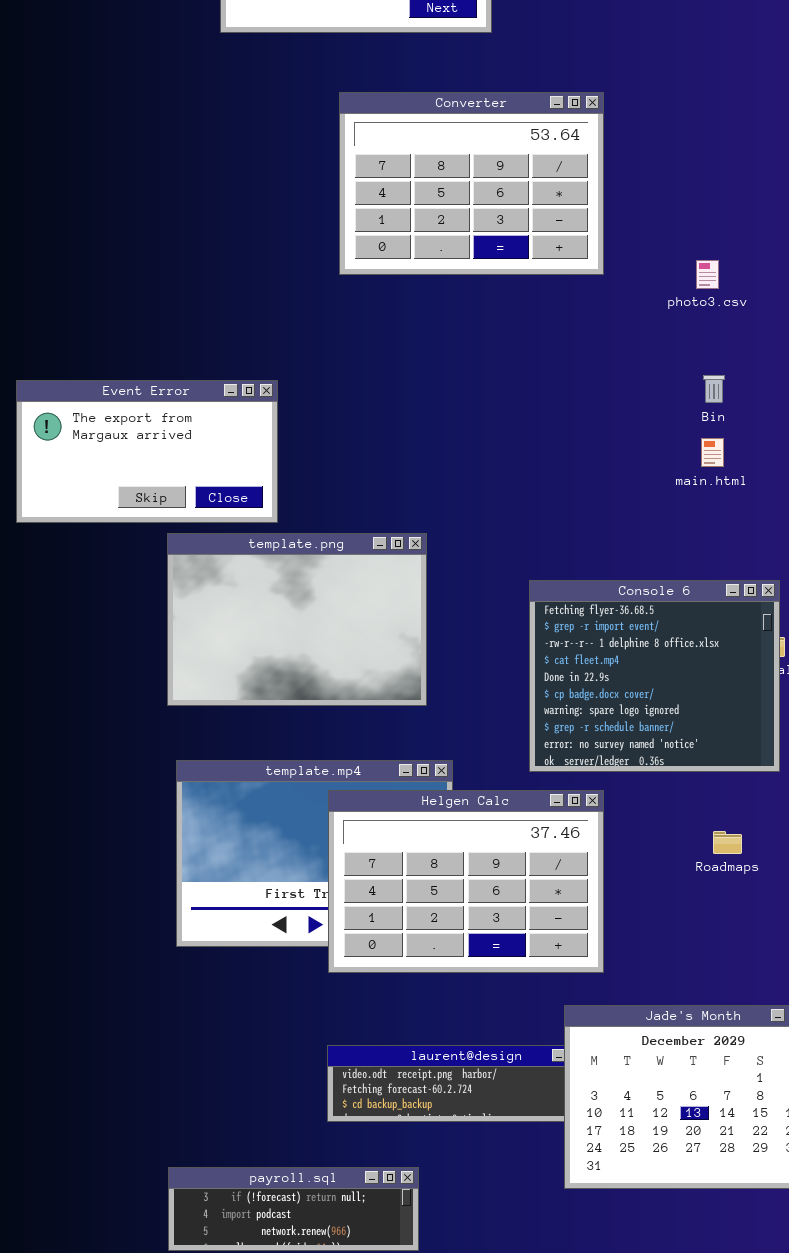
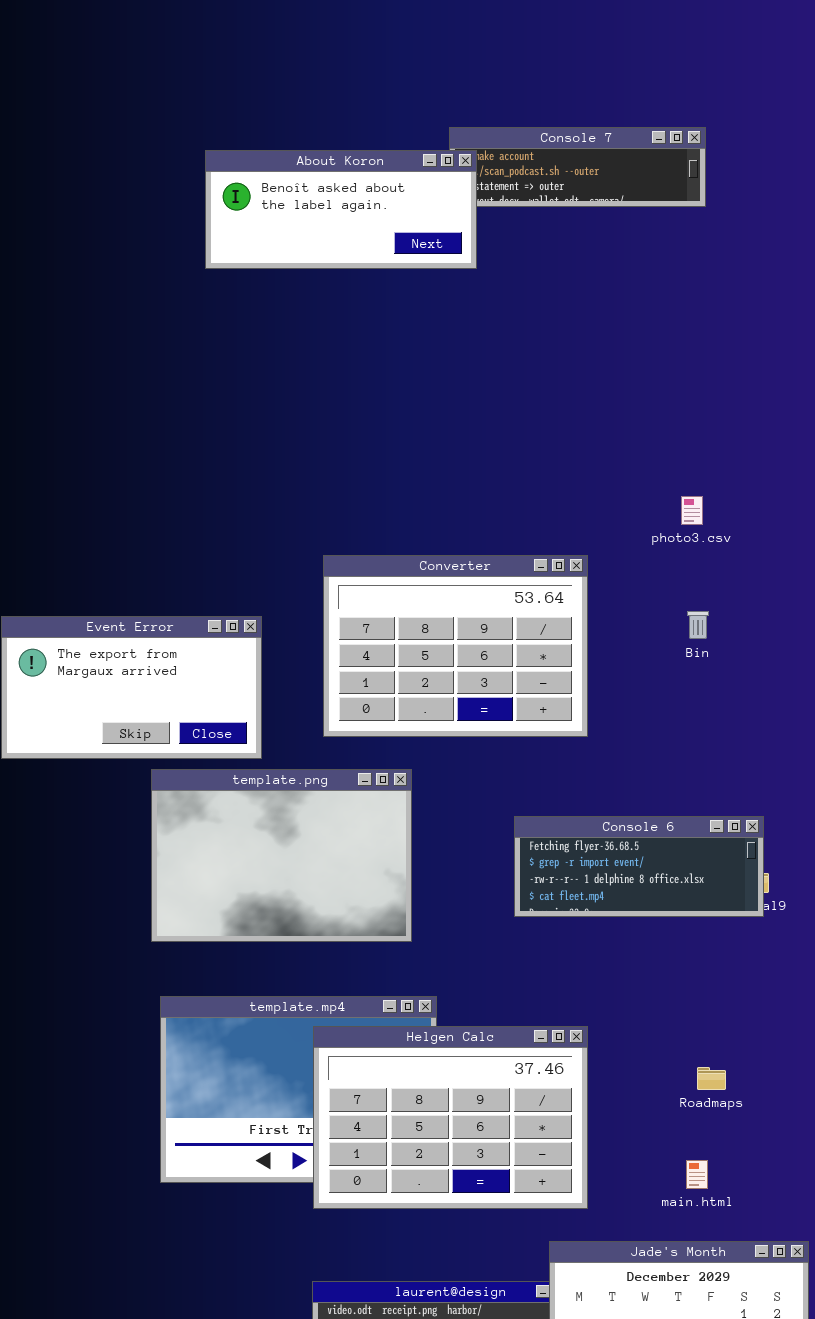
Converter: [339,92,604,275] -> [323,555,588,737], moved
main.html: [701,438,724,467] -> [686,1160,708,1189], moved
Console 6: [529,580,780,772] -> [514,816,764,917], resized

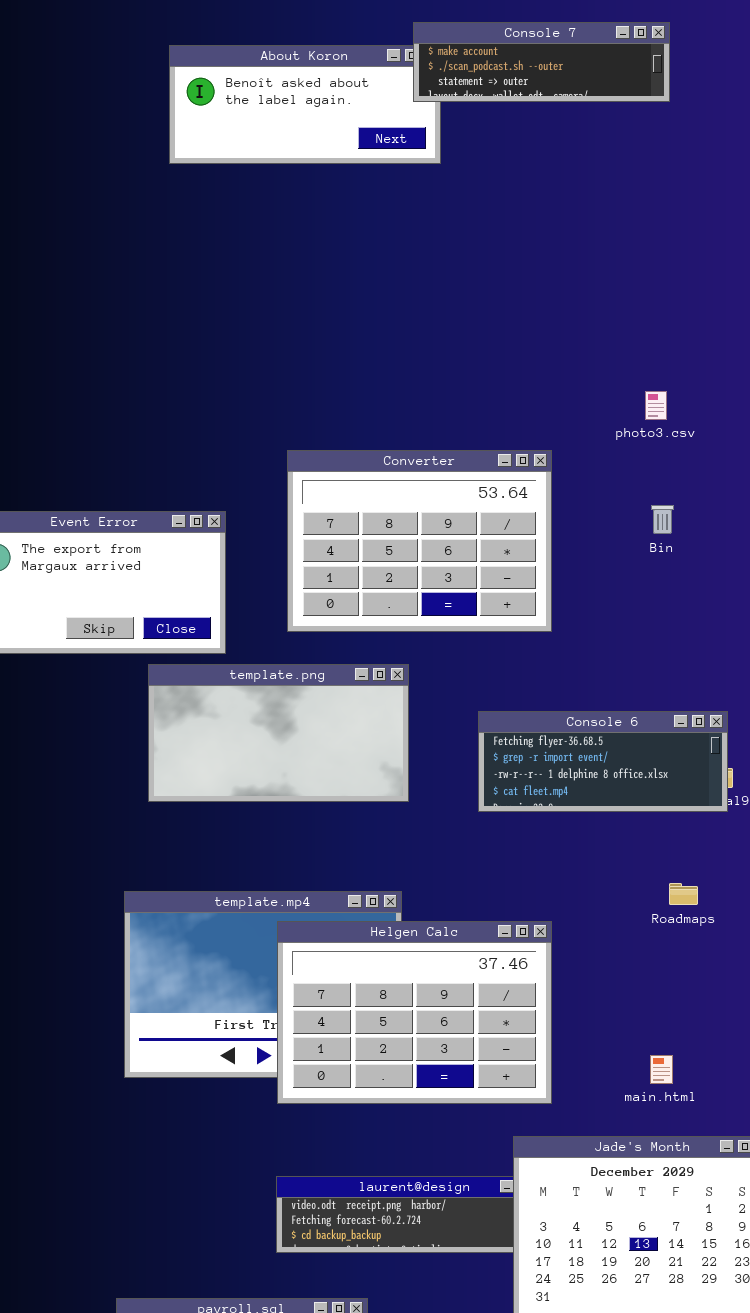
Console 7: [449,127,706,207] -> [413,22,670,102], raised
template.png: [151,769,412,942] -> [148,664,409,802], moved, resized
Roadmaps: [697,1067,726,1090] -> [669,883,698,905], moved

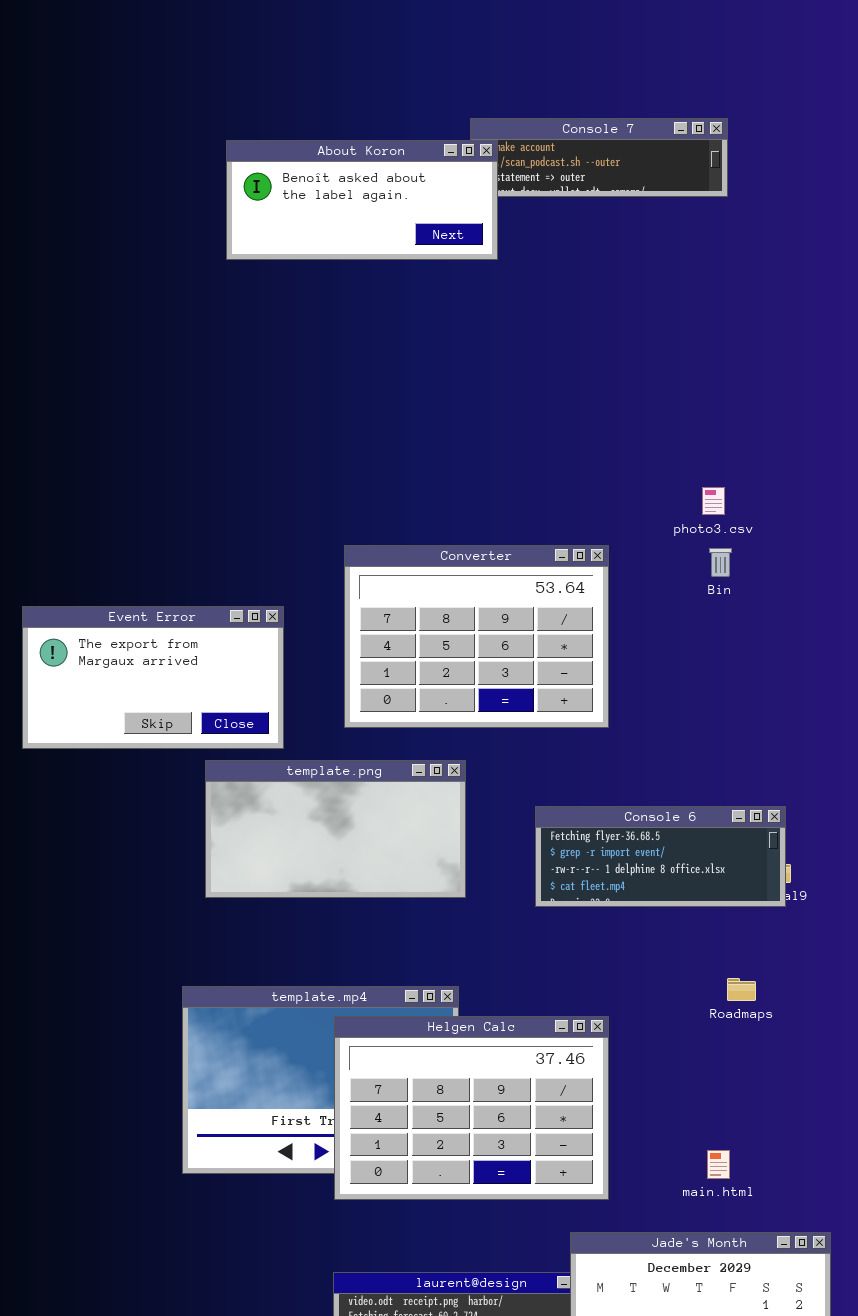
About Koron: [169,45,441,164] -> [226,140,498,260], raised
Bin: [651,505,674,534] -> [709,548,732,577], moved

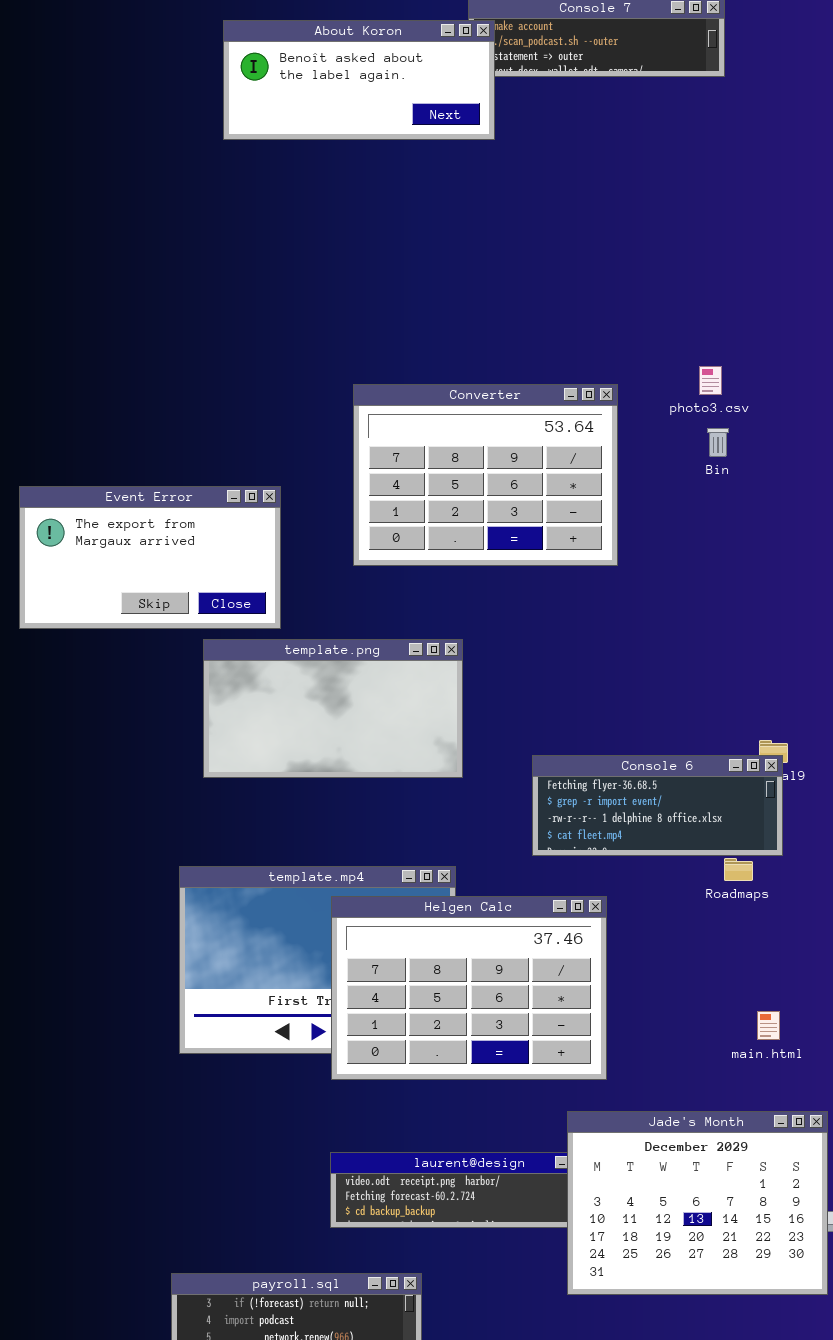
Converter: [344,545,609,728] -> [353,384,618,566], moved
Console 6: [535,806,786,907] -> [532,755,783,856], moved
main.html: [707,1150,730,1179] -> [757,1011,780,1040], moved

